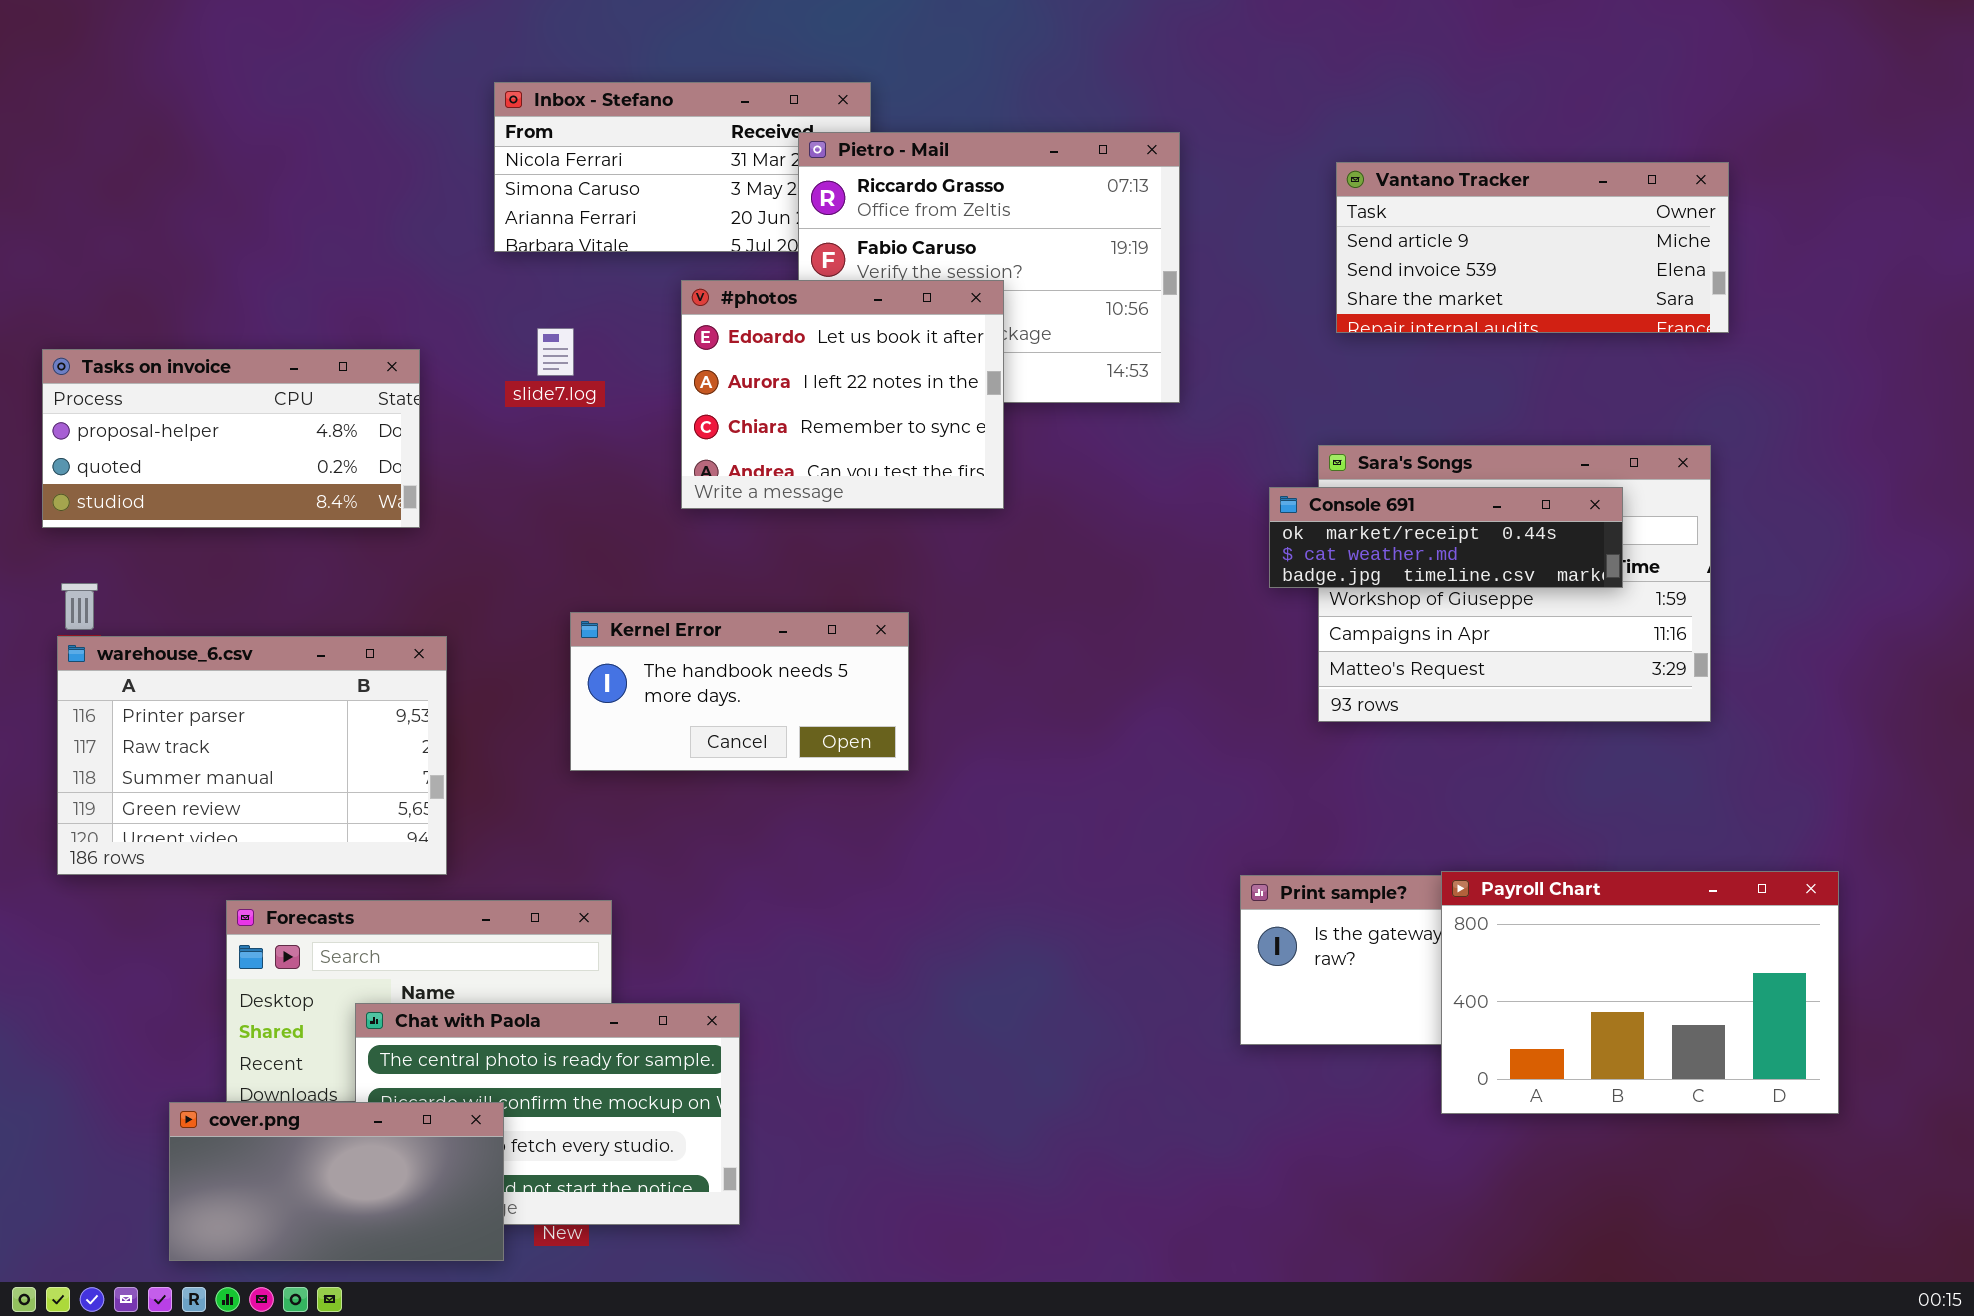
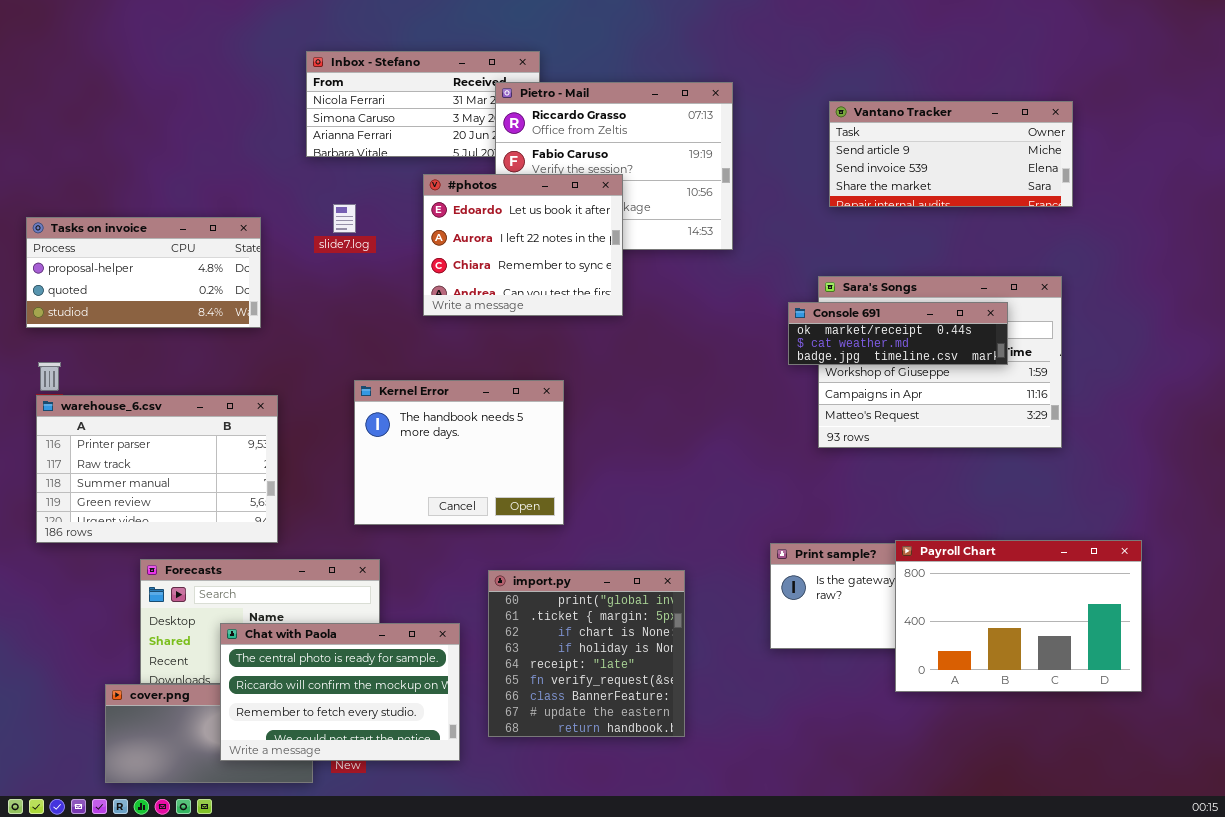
Kernel Error: [570,612,909,771] -> [354,380,564,525], resized
import.py: none -> [488,570,685,737], opened
Chat with Paola: [355,1003,740,1225] -> [220,623,460,761], raised

